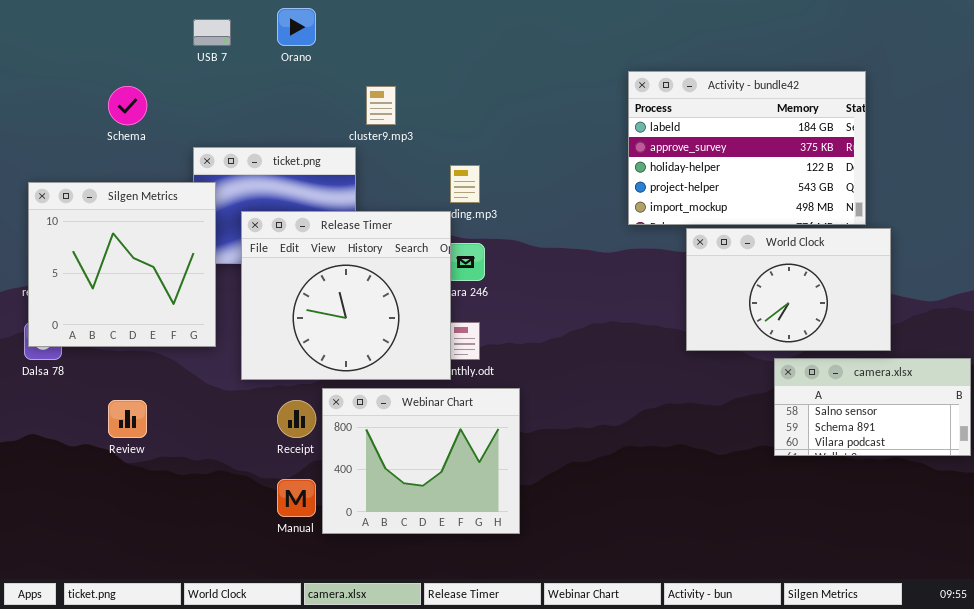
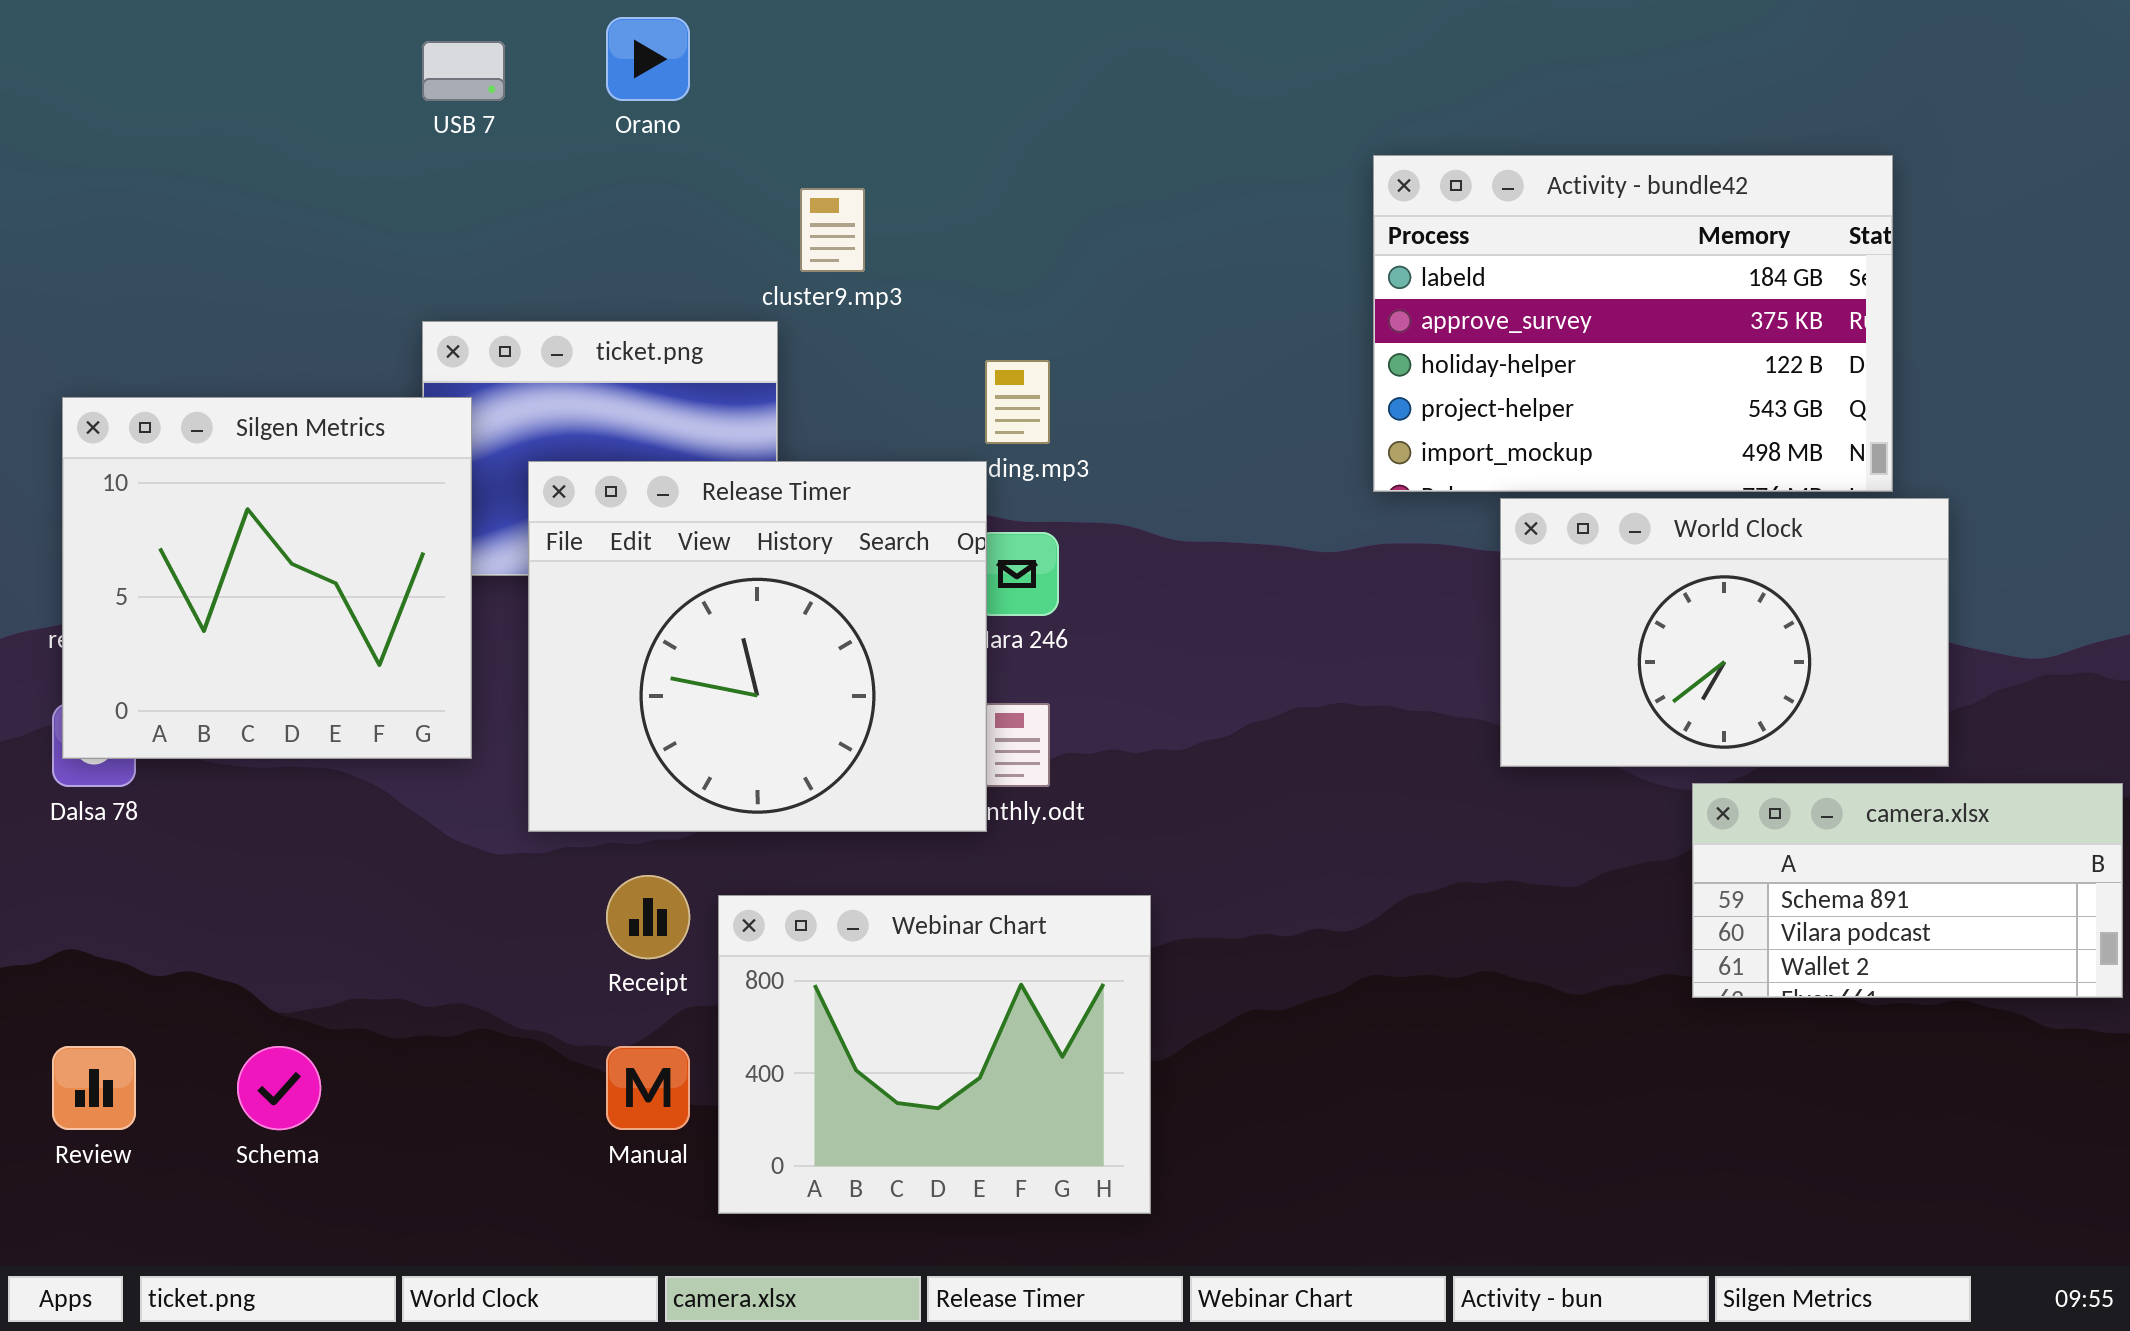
Schema: [108,86,147,125] -> [237,1046,321,1130], moved
camera.xlsx: [774,358,971,456] -> [1692,783,2123,998], scrolled down 1 row
Webinar Chart: [322,388,520,534] -> [718,895,1151,1214], moved
Review: [108,400,147,438] -> [52,1046,136,1130], moved

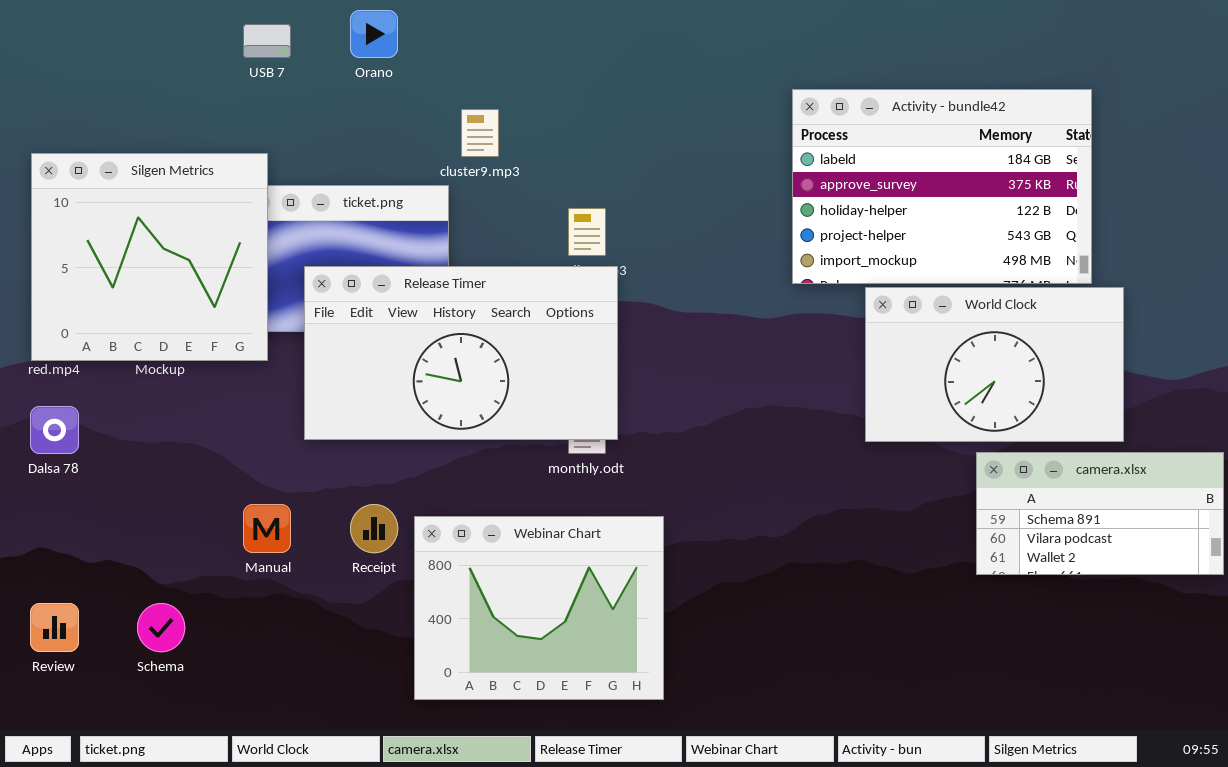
Silgen Metrics: [62,397,472,759] -> [31,153,268,361], moved
Release Timer: [528,461,987,832] -> [304,266,618,440], resized
Manual: [606,1046,690,1130] -> [243,504,291,553], moved

